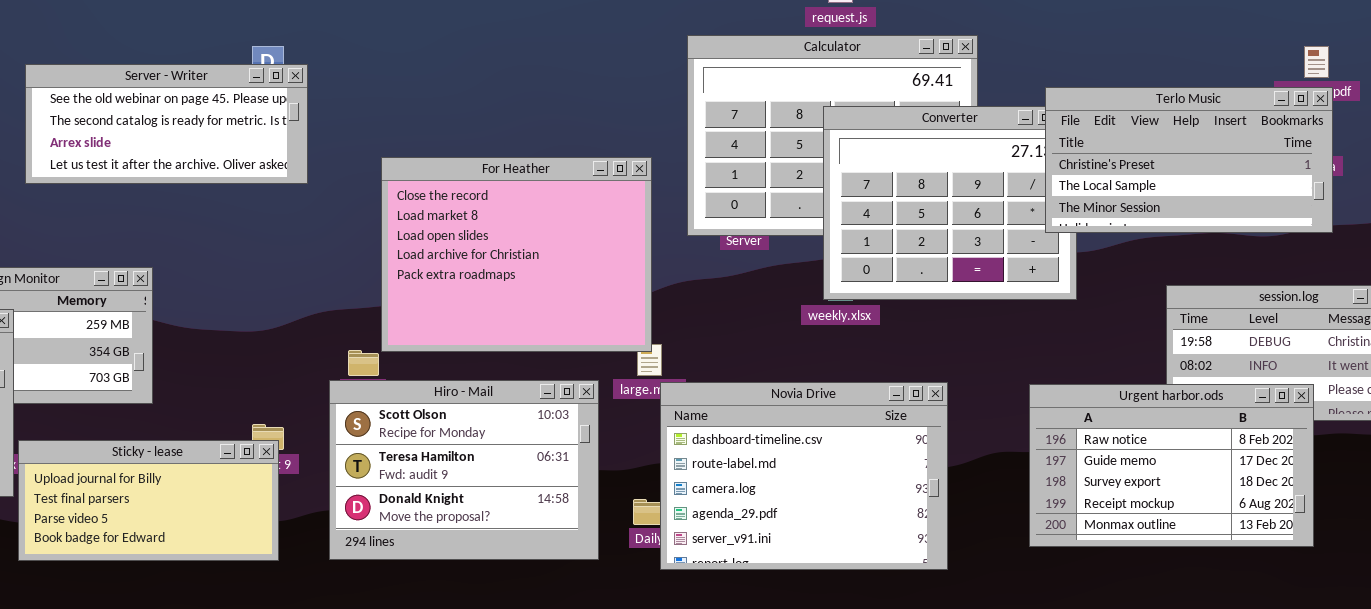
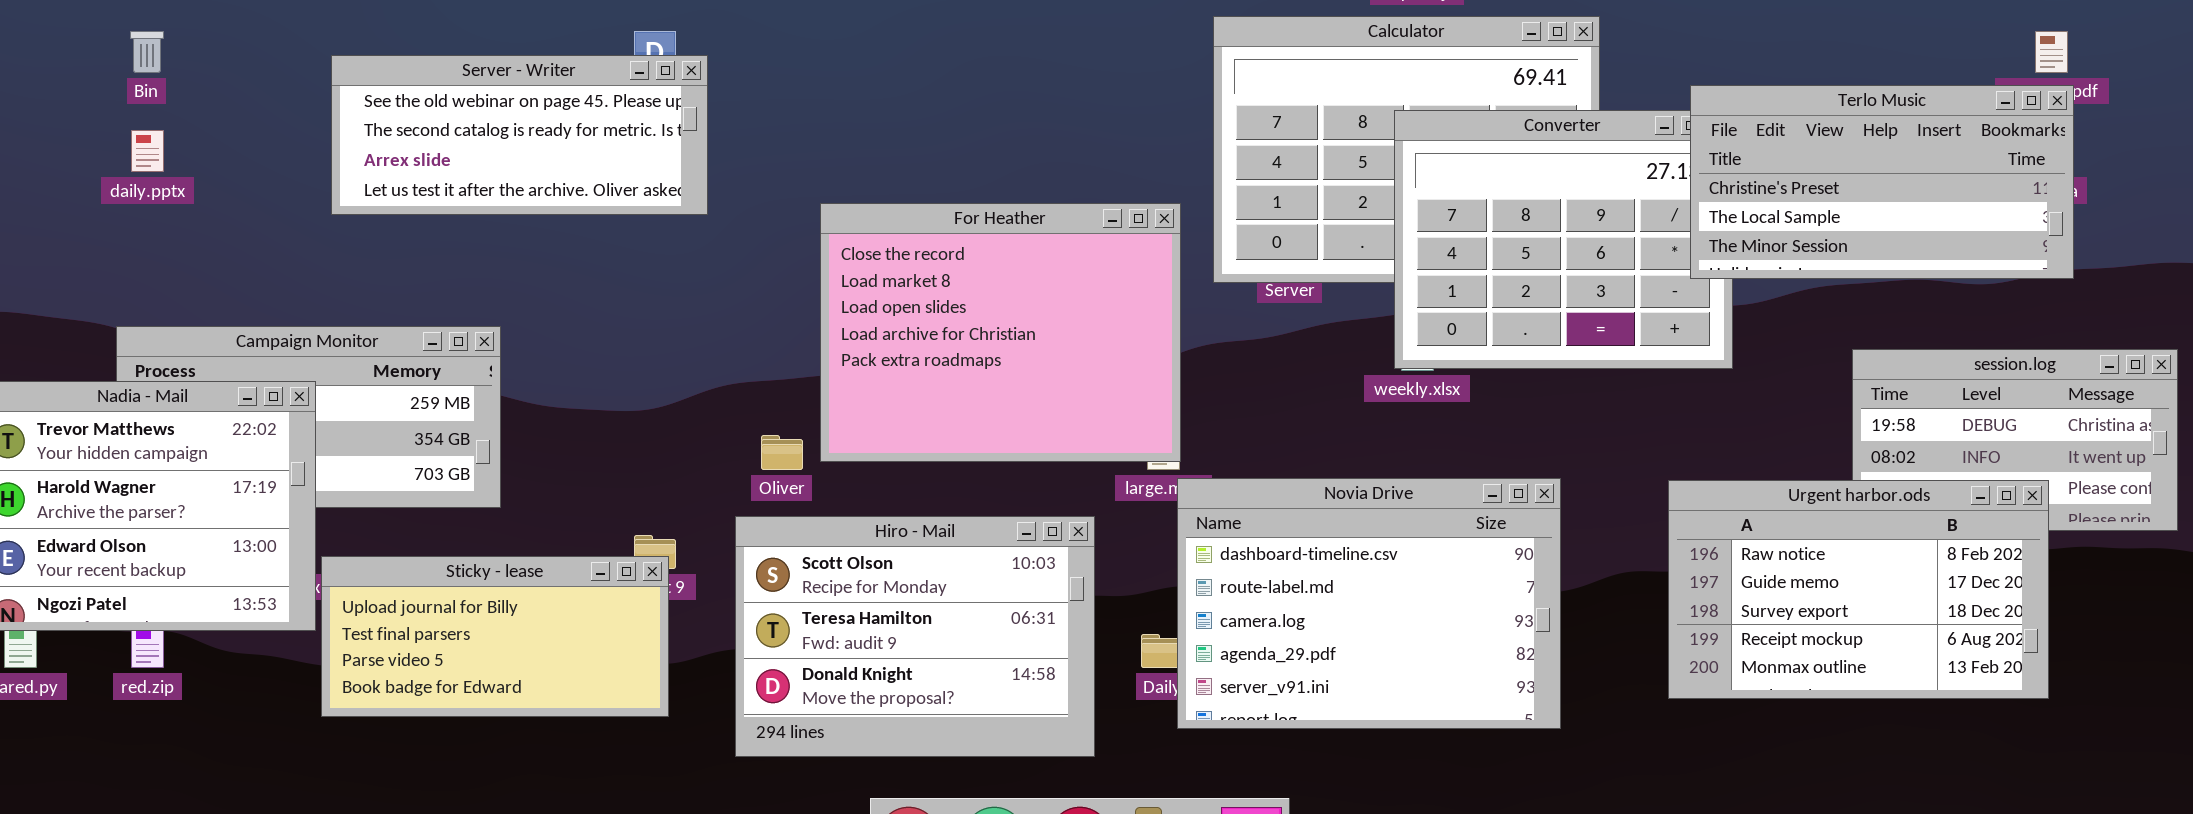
For Heather: [381,157,652,352] -> [820,203,1181,462], moved
Hiro - Mail: [329,380,599,560] -> [735,516,1095,757], moved

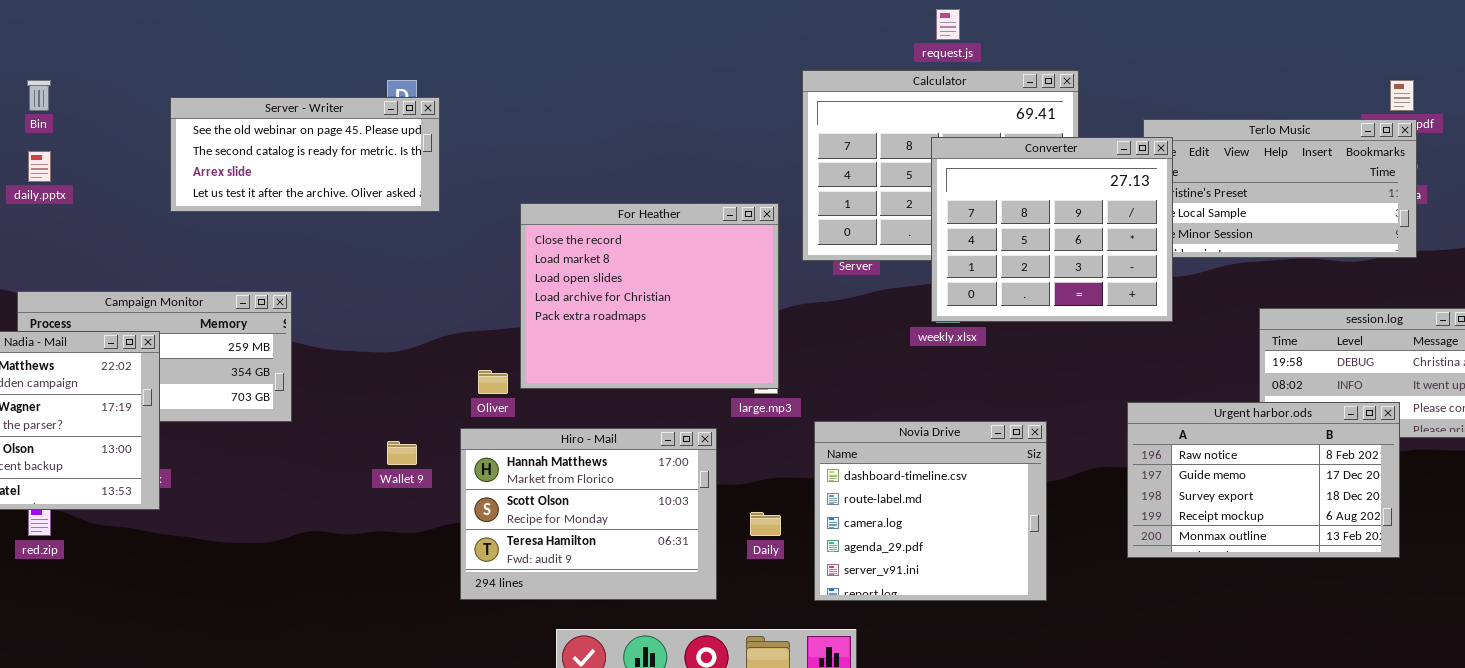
Converter: [1394,110,1733,369] -> [931,137,1173,322], raised
Novia Drive: [1177,478,1561,729] -> [814,421,1047,601], moved, resized
Hiro - Mail: [735,516,1095,757] -> [460,428,717,600], scrolled up 1 row
Sticky - lease: [321,556,669,717] -> none, closed

